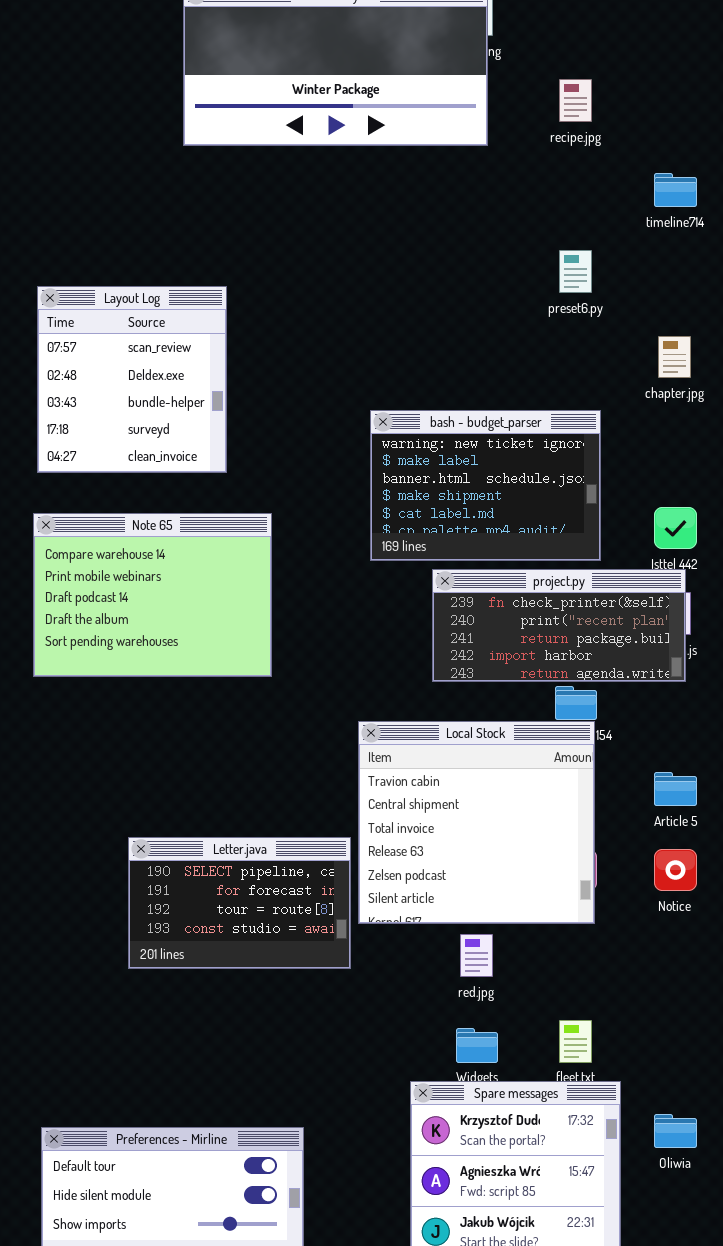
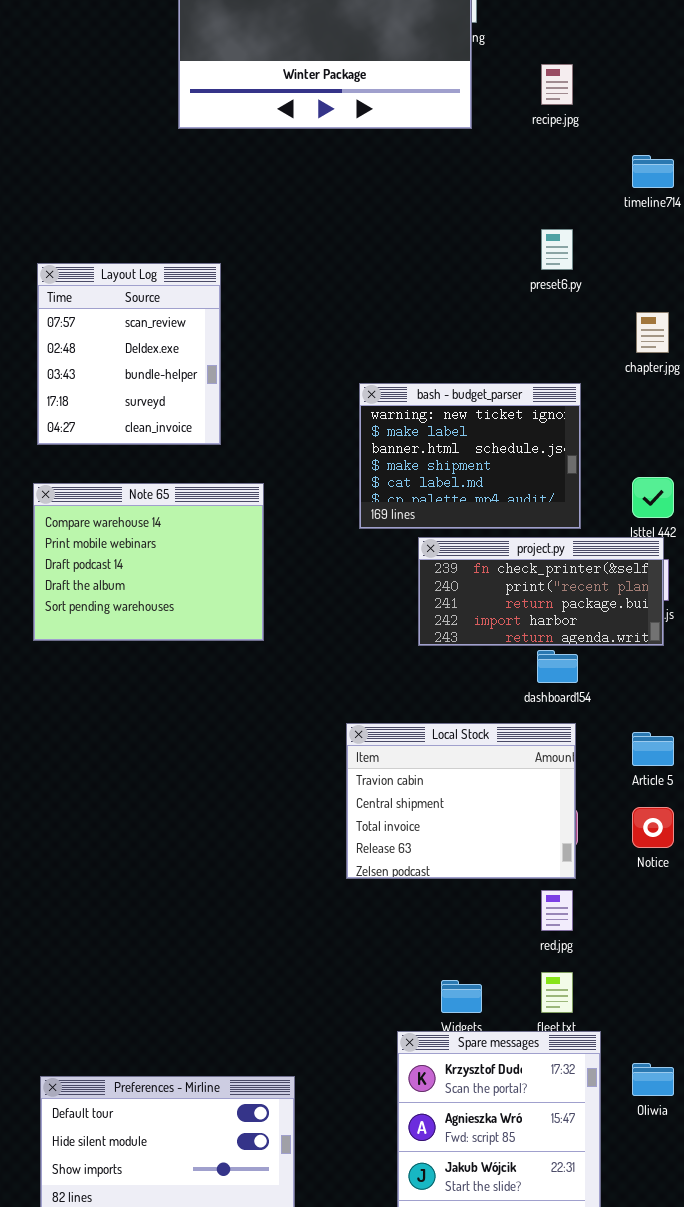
Local Stock: [358,721,595,924] -> [346,723,576,879], resized
Letter.java: [128,837,351,969] -> none, closed
red.jpg: [460,934,493,977] -> [541,890,573,931], moved

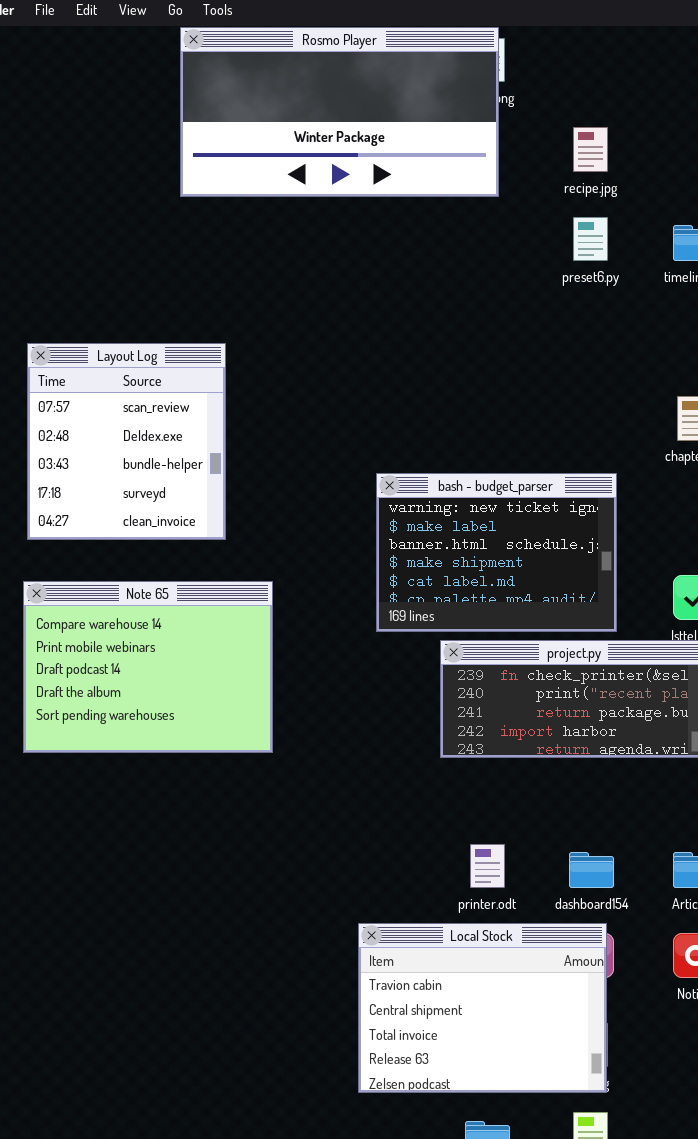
preset6.py: [541,229,573,270] -> [573,217,608,261], moved
dashboard154: [537,650,578,683] -> [569,852,614,888], moved
Local Stock: [346,723,576,879] -> [358,923,607,1093], moved

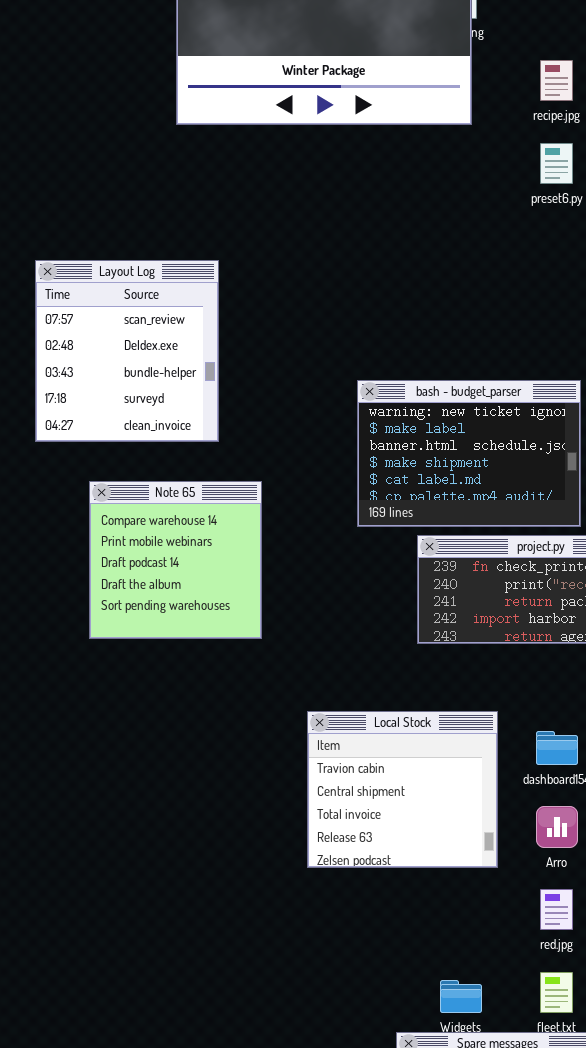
Note 65: [23,581,273,753] -> [89,481,262,639], resized
Local Stock: [358,923,607,1093] -> [307,711,498,868], moved, resized

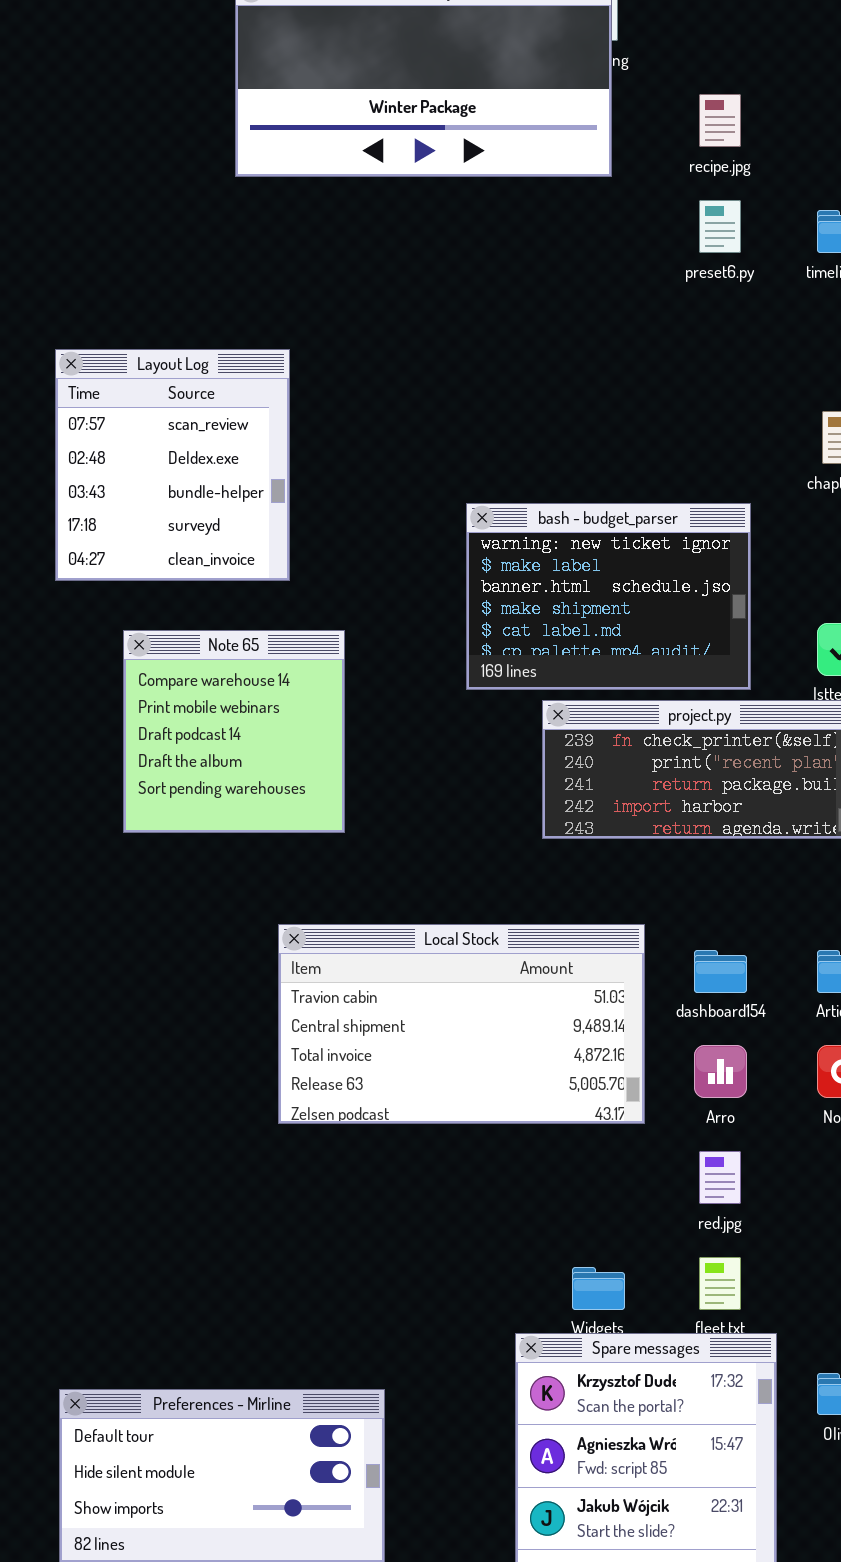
Local Stock: [307,711,498,868] -> [278,924,645,1124], resized

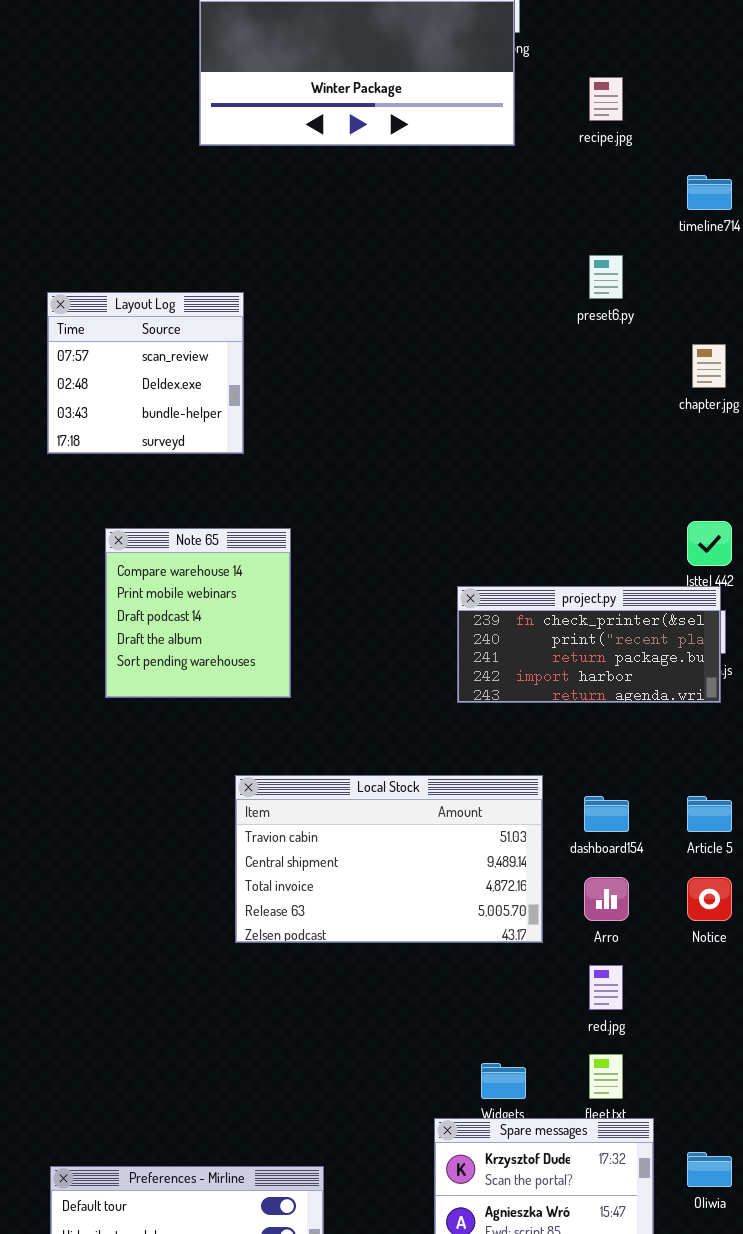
preset6.py: [699,200,741,253] -> [589,255,623,299], moved
Layout Log: [55,349,290,581] -> [47,292,244,454], resized
bash - budget_parser: [466,503,751,690] -> none, closed

